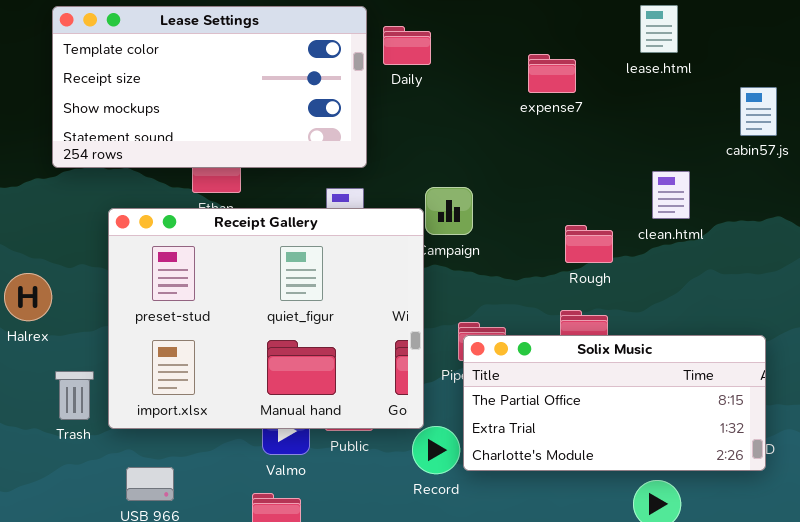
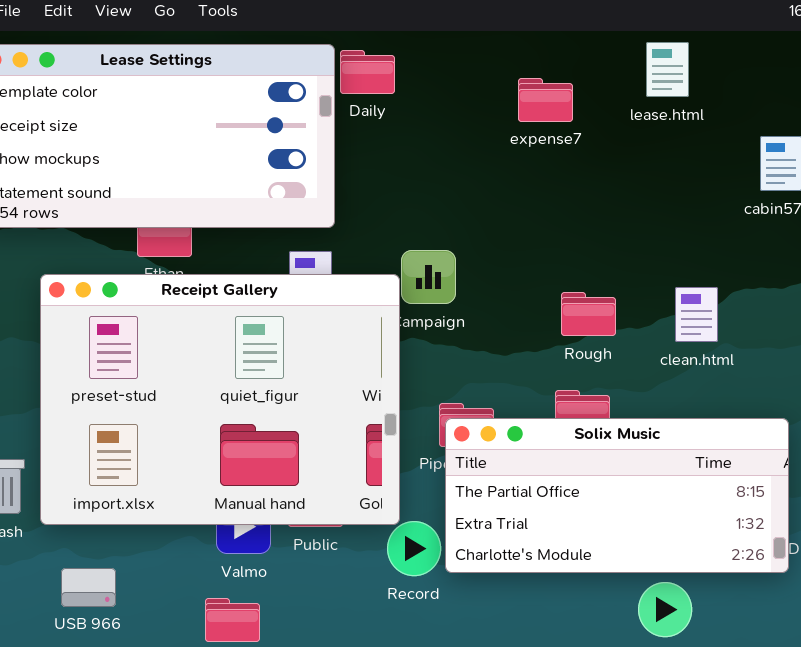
Daily: [383,26,431,65] -> [340,50,395,94], moved
expense7: [528,54,576,93] -> [518,78,573,122], moved
clean.html: [652,171,690,219] -> [675,287,718,342], moved

